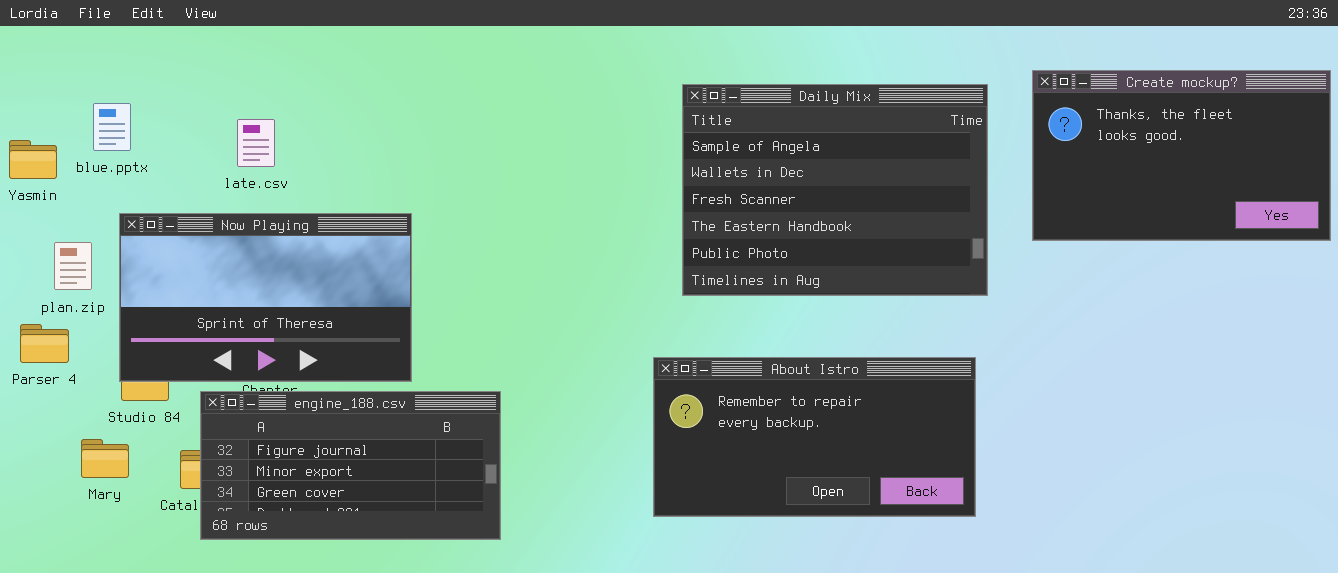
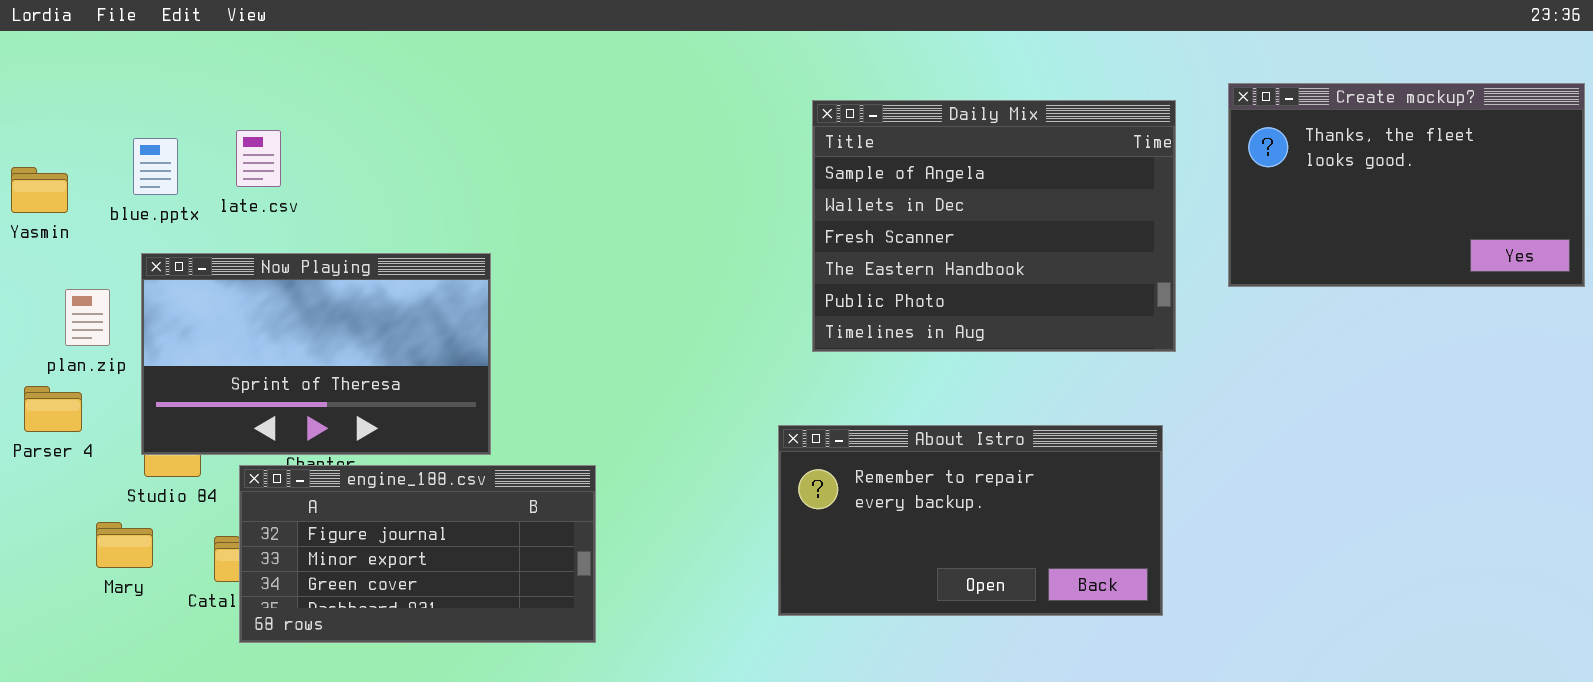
blue.pptx: [93,103,131,151] -> [133,138,178,195], moved
late.csv: [237,119,275,167] -> [236,130,281,187], moved

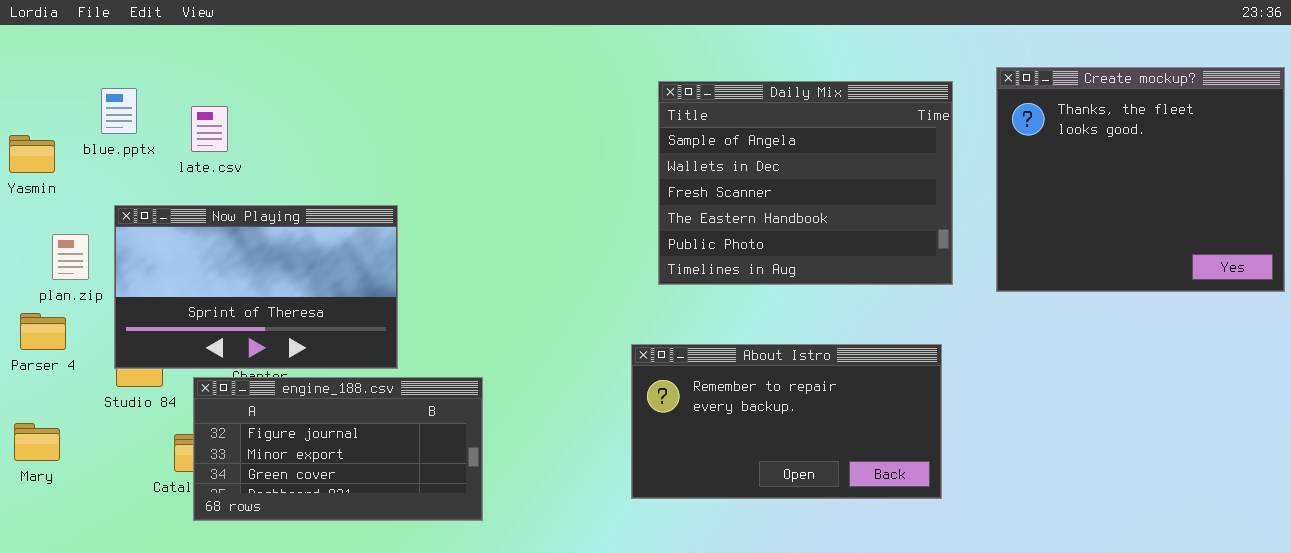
Create mockup?: [1228,83,1585,287] -> [996,67,1285,292], resized
blue.pptx: [133,138,178,195] -> [101,88,137,134], moved
Mary: [96,522,153,568] -> [14,423,60,461], moved

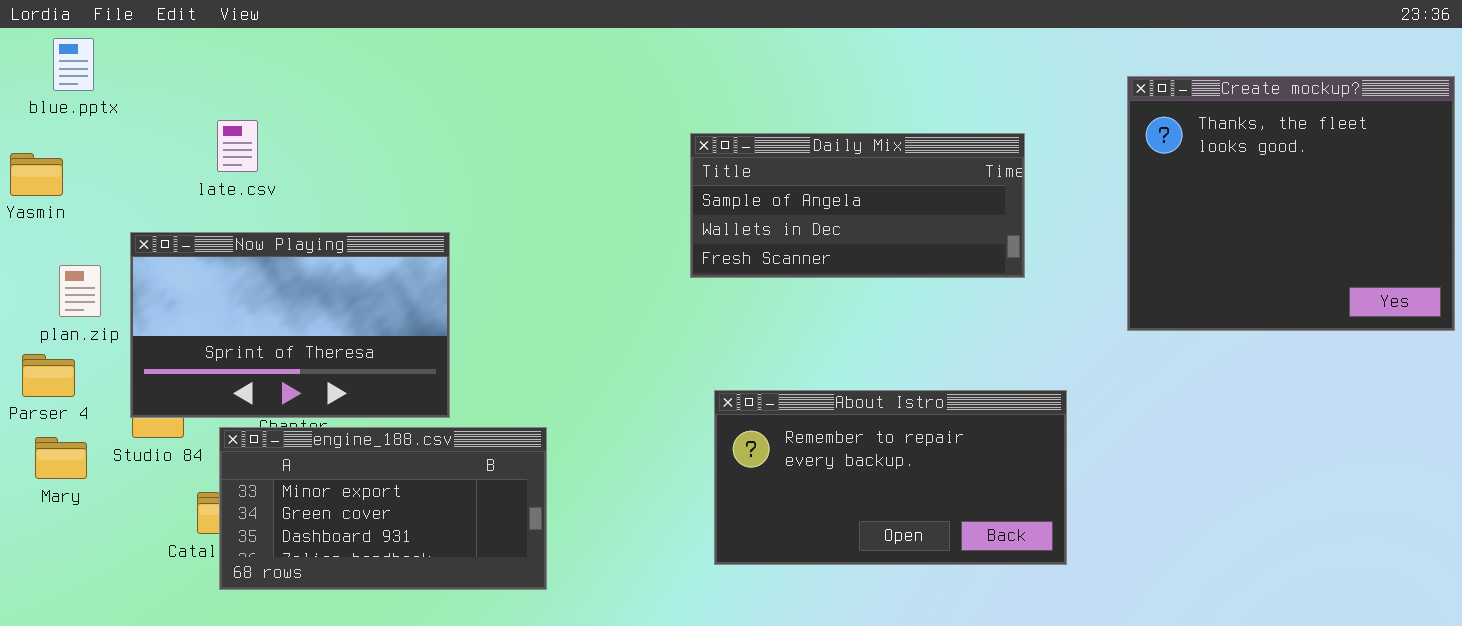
Daily Mix: [658,81,953,285] -> [690,133,1025,278], moved, resized
blue.pptx: [101,88,137,134] -> [53,38,94,91], moved
engine_188.csv: [193,377,483,521] -> [219,427,547,590], scrolled down 1 row
Mary: [14,423,60,461] -> [35,437,87,479], moved

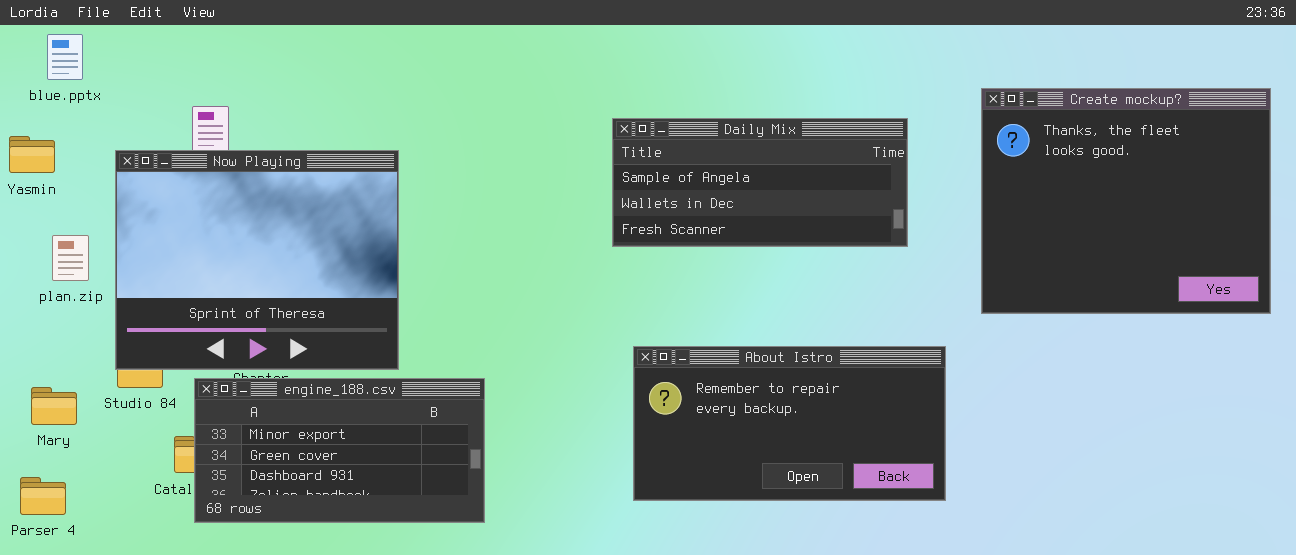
Create mockup?: [1127,76,1455,331] -> [981,88,1271,314], moved
Now Playing: [130,232,450,418] -> [115,150,399,370], resized
Parser 4: [22,354,75,397] -> [20,477,66,515], moved

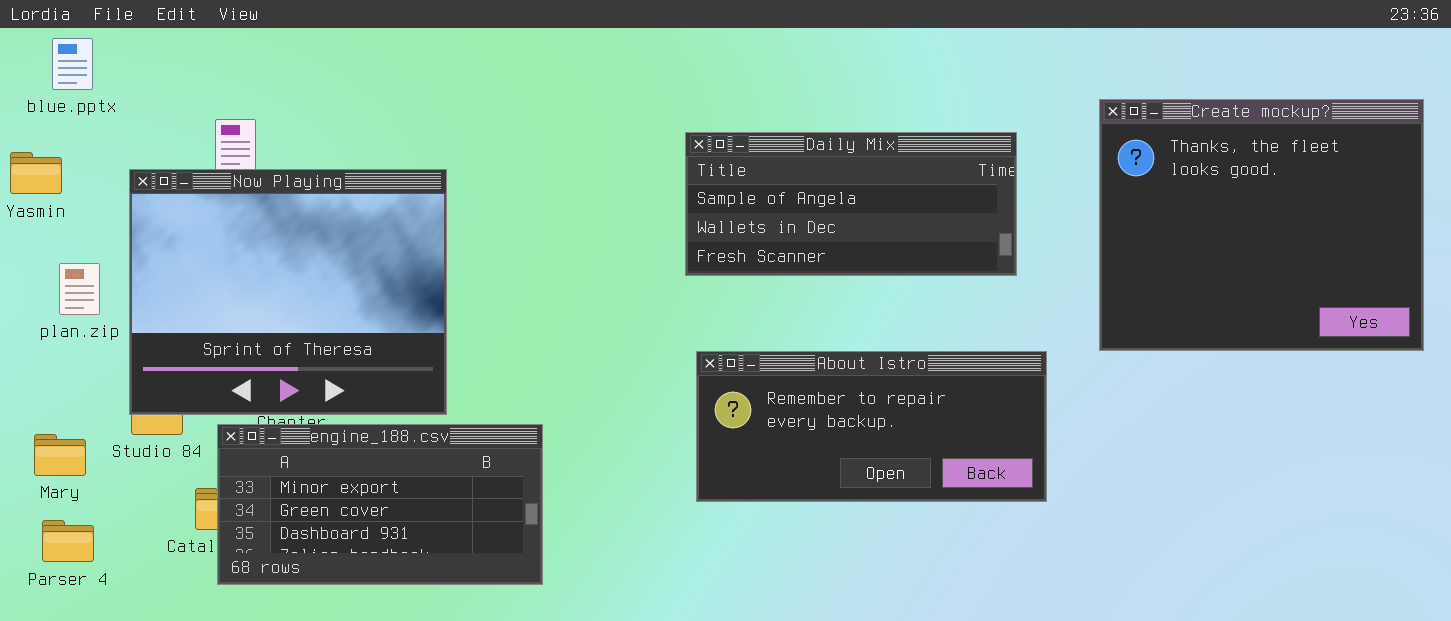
About Istro: [633,346,946,501] -> [696,351,1047,502], moved, resized
Parser 4: [20,477,66,515] -> [42,520,94,562], moved

